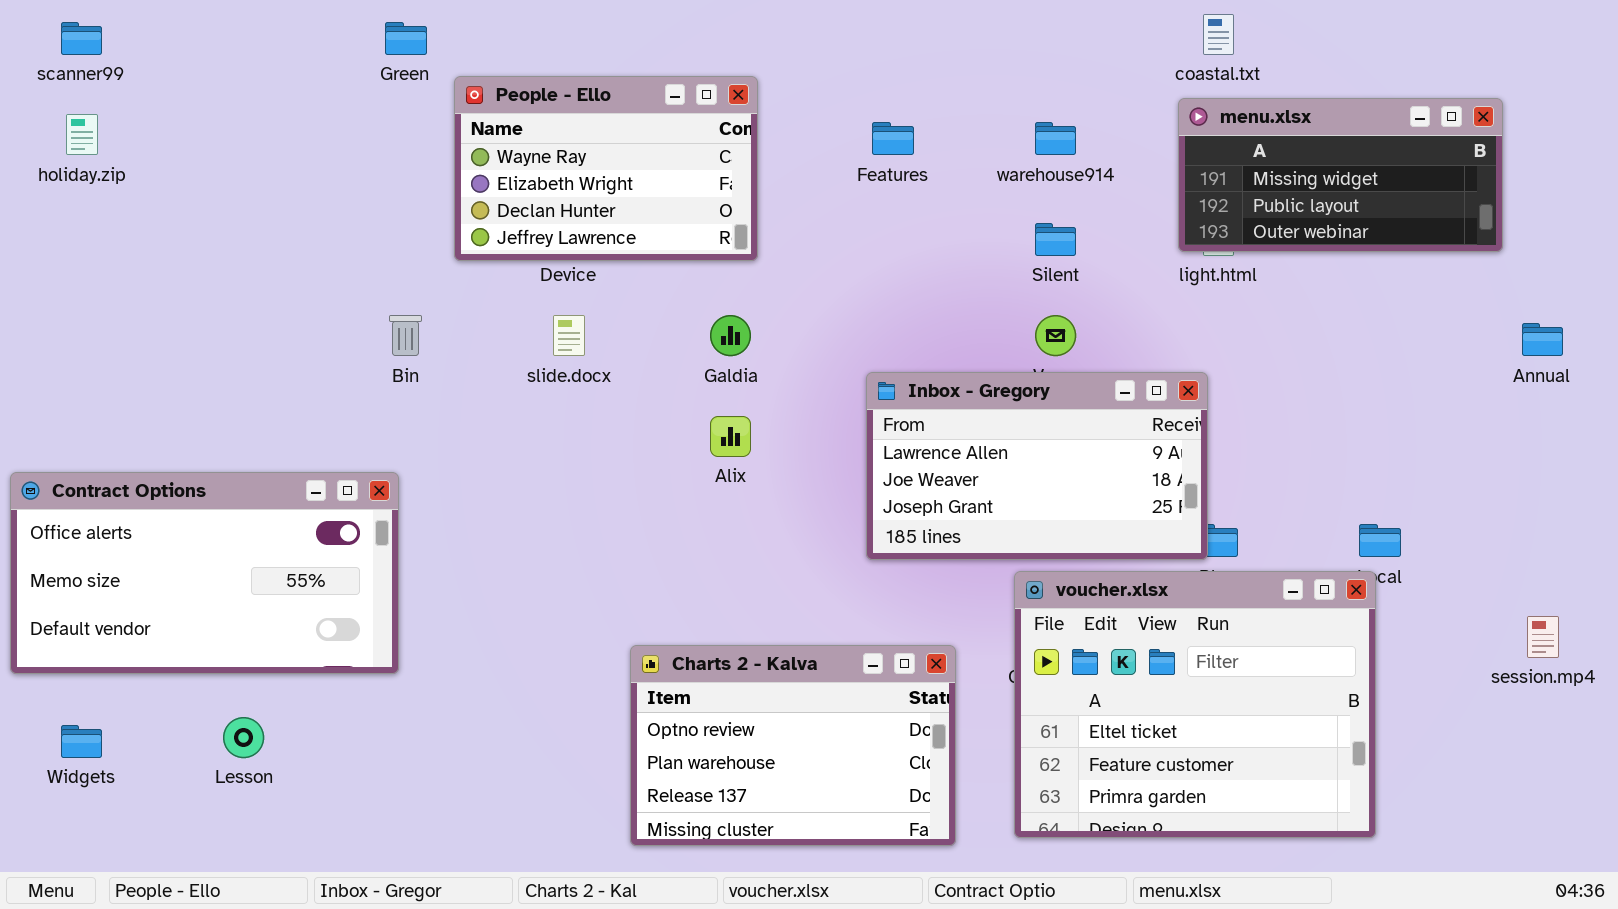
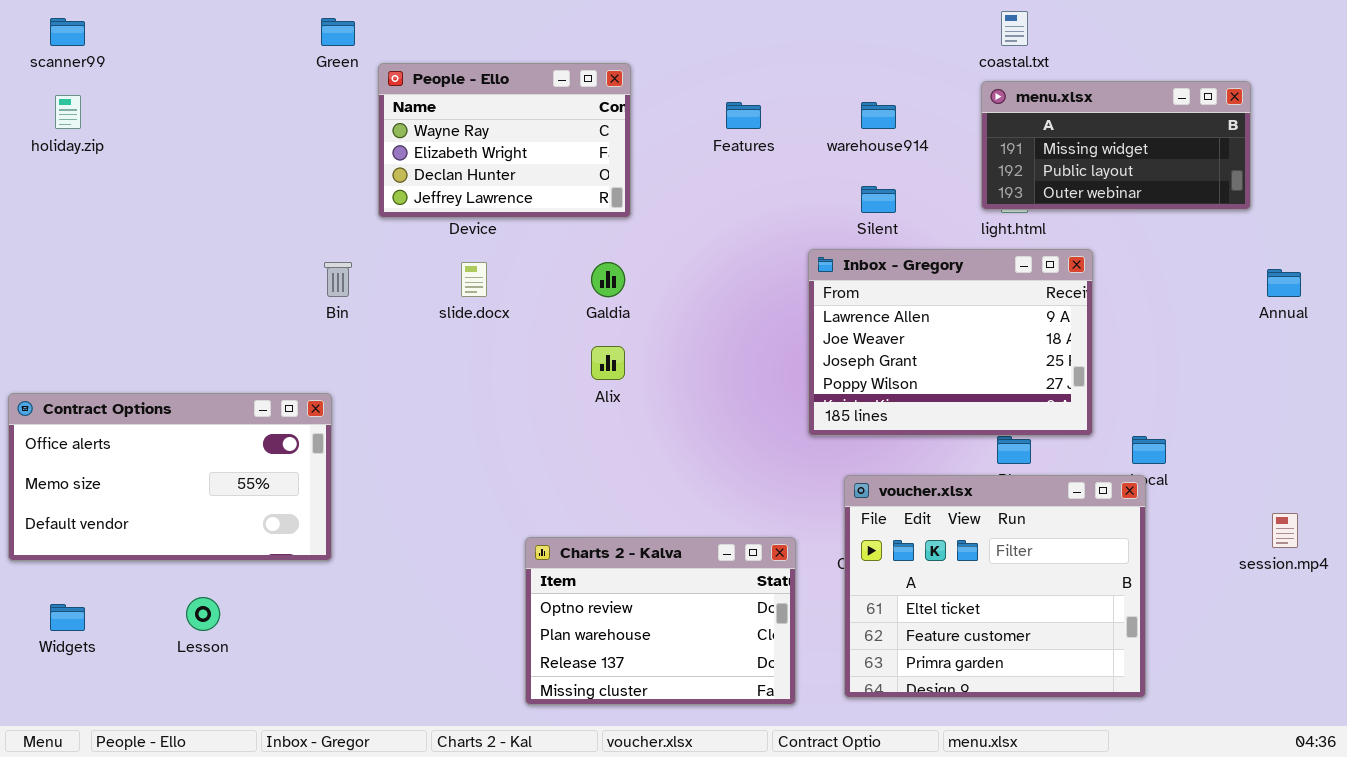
Inbox - Gregory: [866,372,1208,560] -> [808,249,1093,436], moved, resized

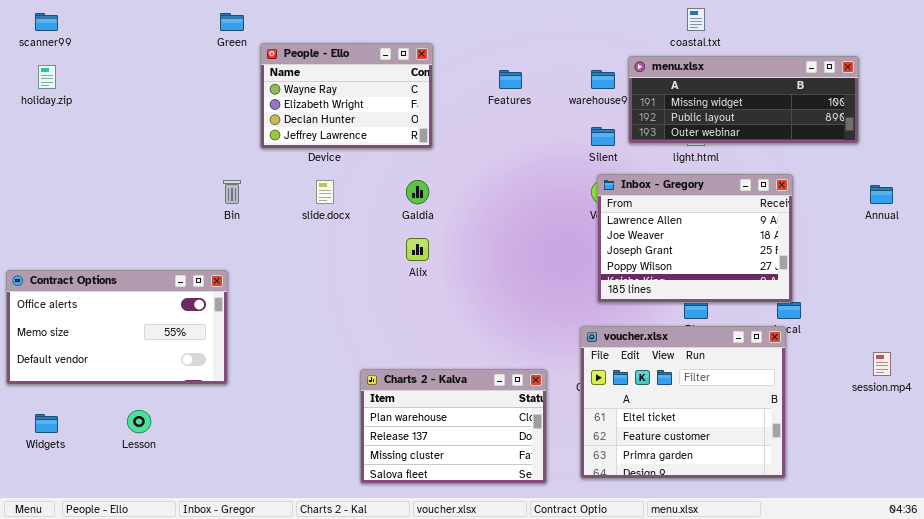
menu.xlsx: [981,81,1251,210] -> [628,56,859,144], resized
Inbox - Gregory: [808,249,1093,436] -> [597,174,793,303], moved
Charts 2 - Kalva: [525,537,796,705] -> [360,369,547,484], scrolled down 1 row

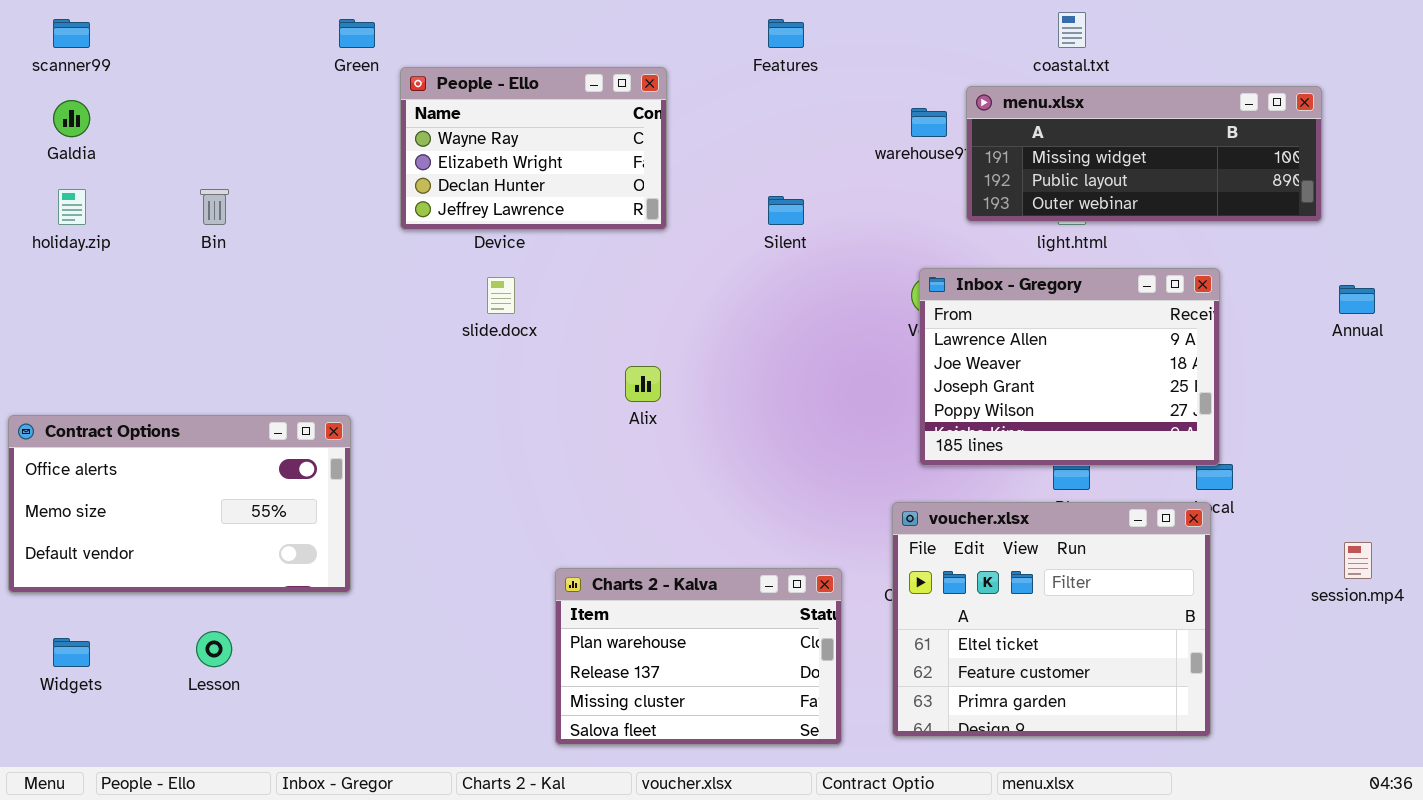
holiday.zip: [38,65,56,89] -> [58,189,86,225], moved
Features: [499,70,522,89] -> [768,19,804,48], moved
Silent: [591,127,615,146] -> [768,196,804,225], moved
Bin: [223,180,241,204] -> [200,189,229,225], moved
Galdia: [406,180,429,204] -> [53,100,90,137], moved

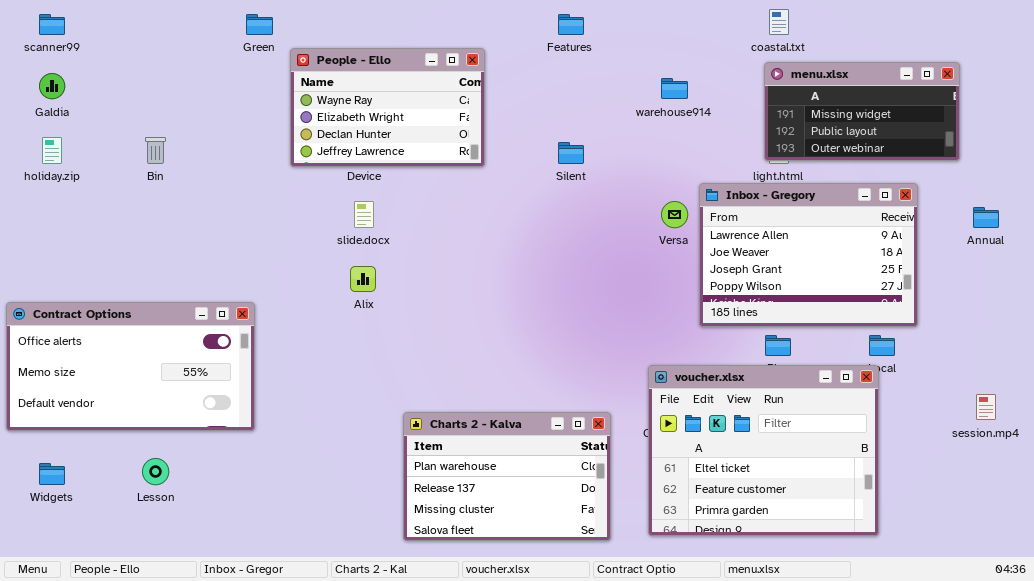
menu.xlsx: [966,86,1322,222] -> [764,62,960,161], resized
Inbox - Gregory: [919,268,1220,466] -> [699,183,918,327], moved
Alix: [625,366,661,402] -> [350,266,376,292], moved

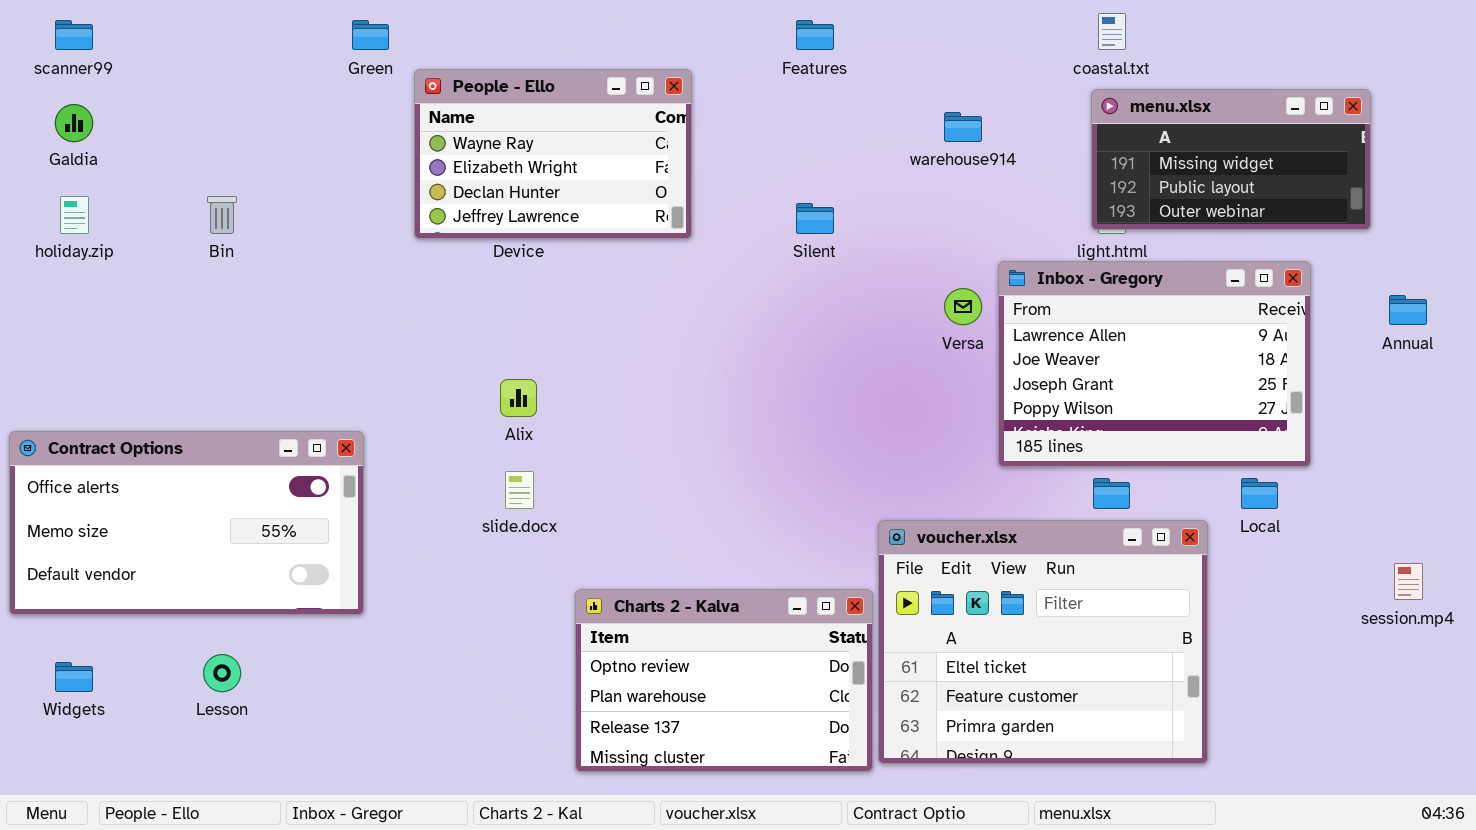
slide.docx: [354,201,374,228] -> [505,471,534,509], moved
voucher.xlsx: [648,365,879,536] -> [878,520,1208,764], moved
Charts 2 - Kalva: [403,412,611,541] -> [575,589,873,772], scrolled up 1 row

